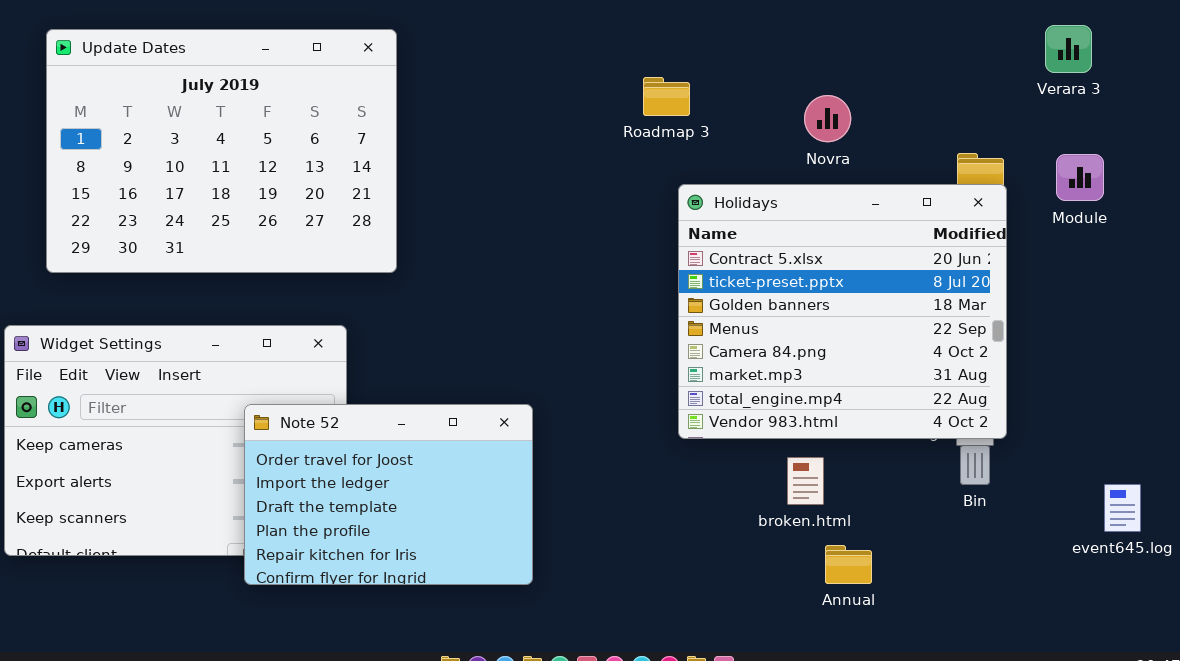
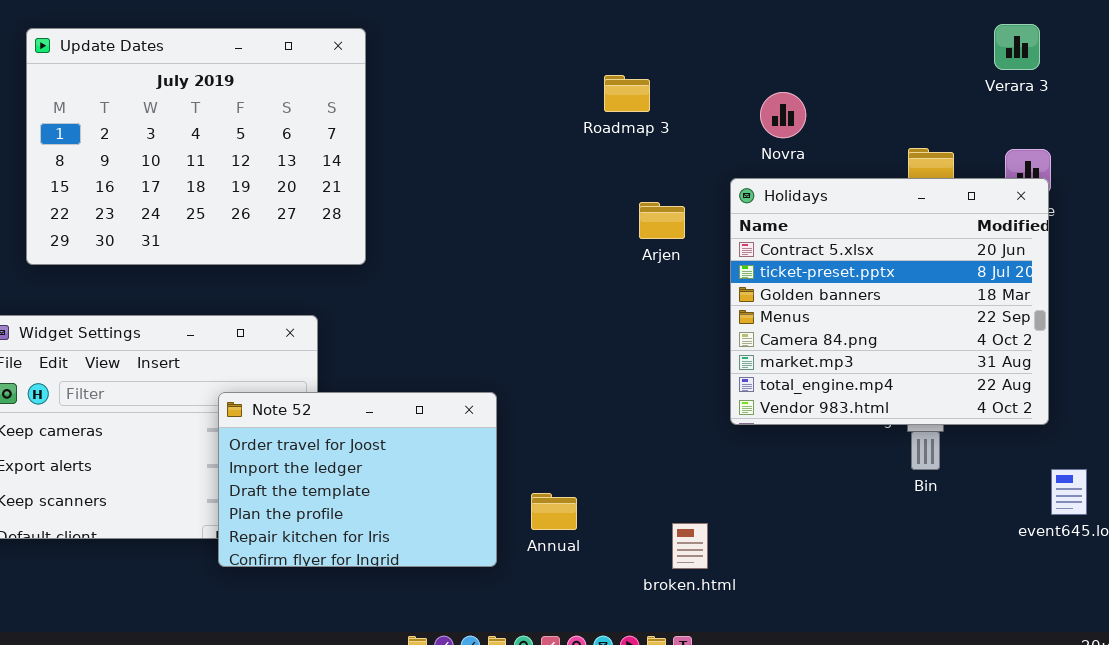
Holidays: [678,184,1007,439] -> [730,178,1049,425], moved
broken.html: [787,457,824,505] -> [672,523,708,569], moved
Annual: [825,545,872,584] -> [531,493,577,530], moved

